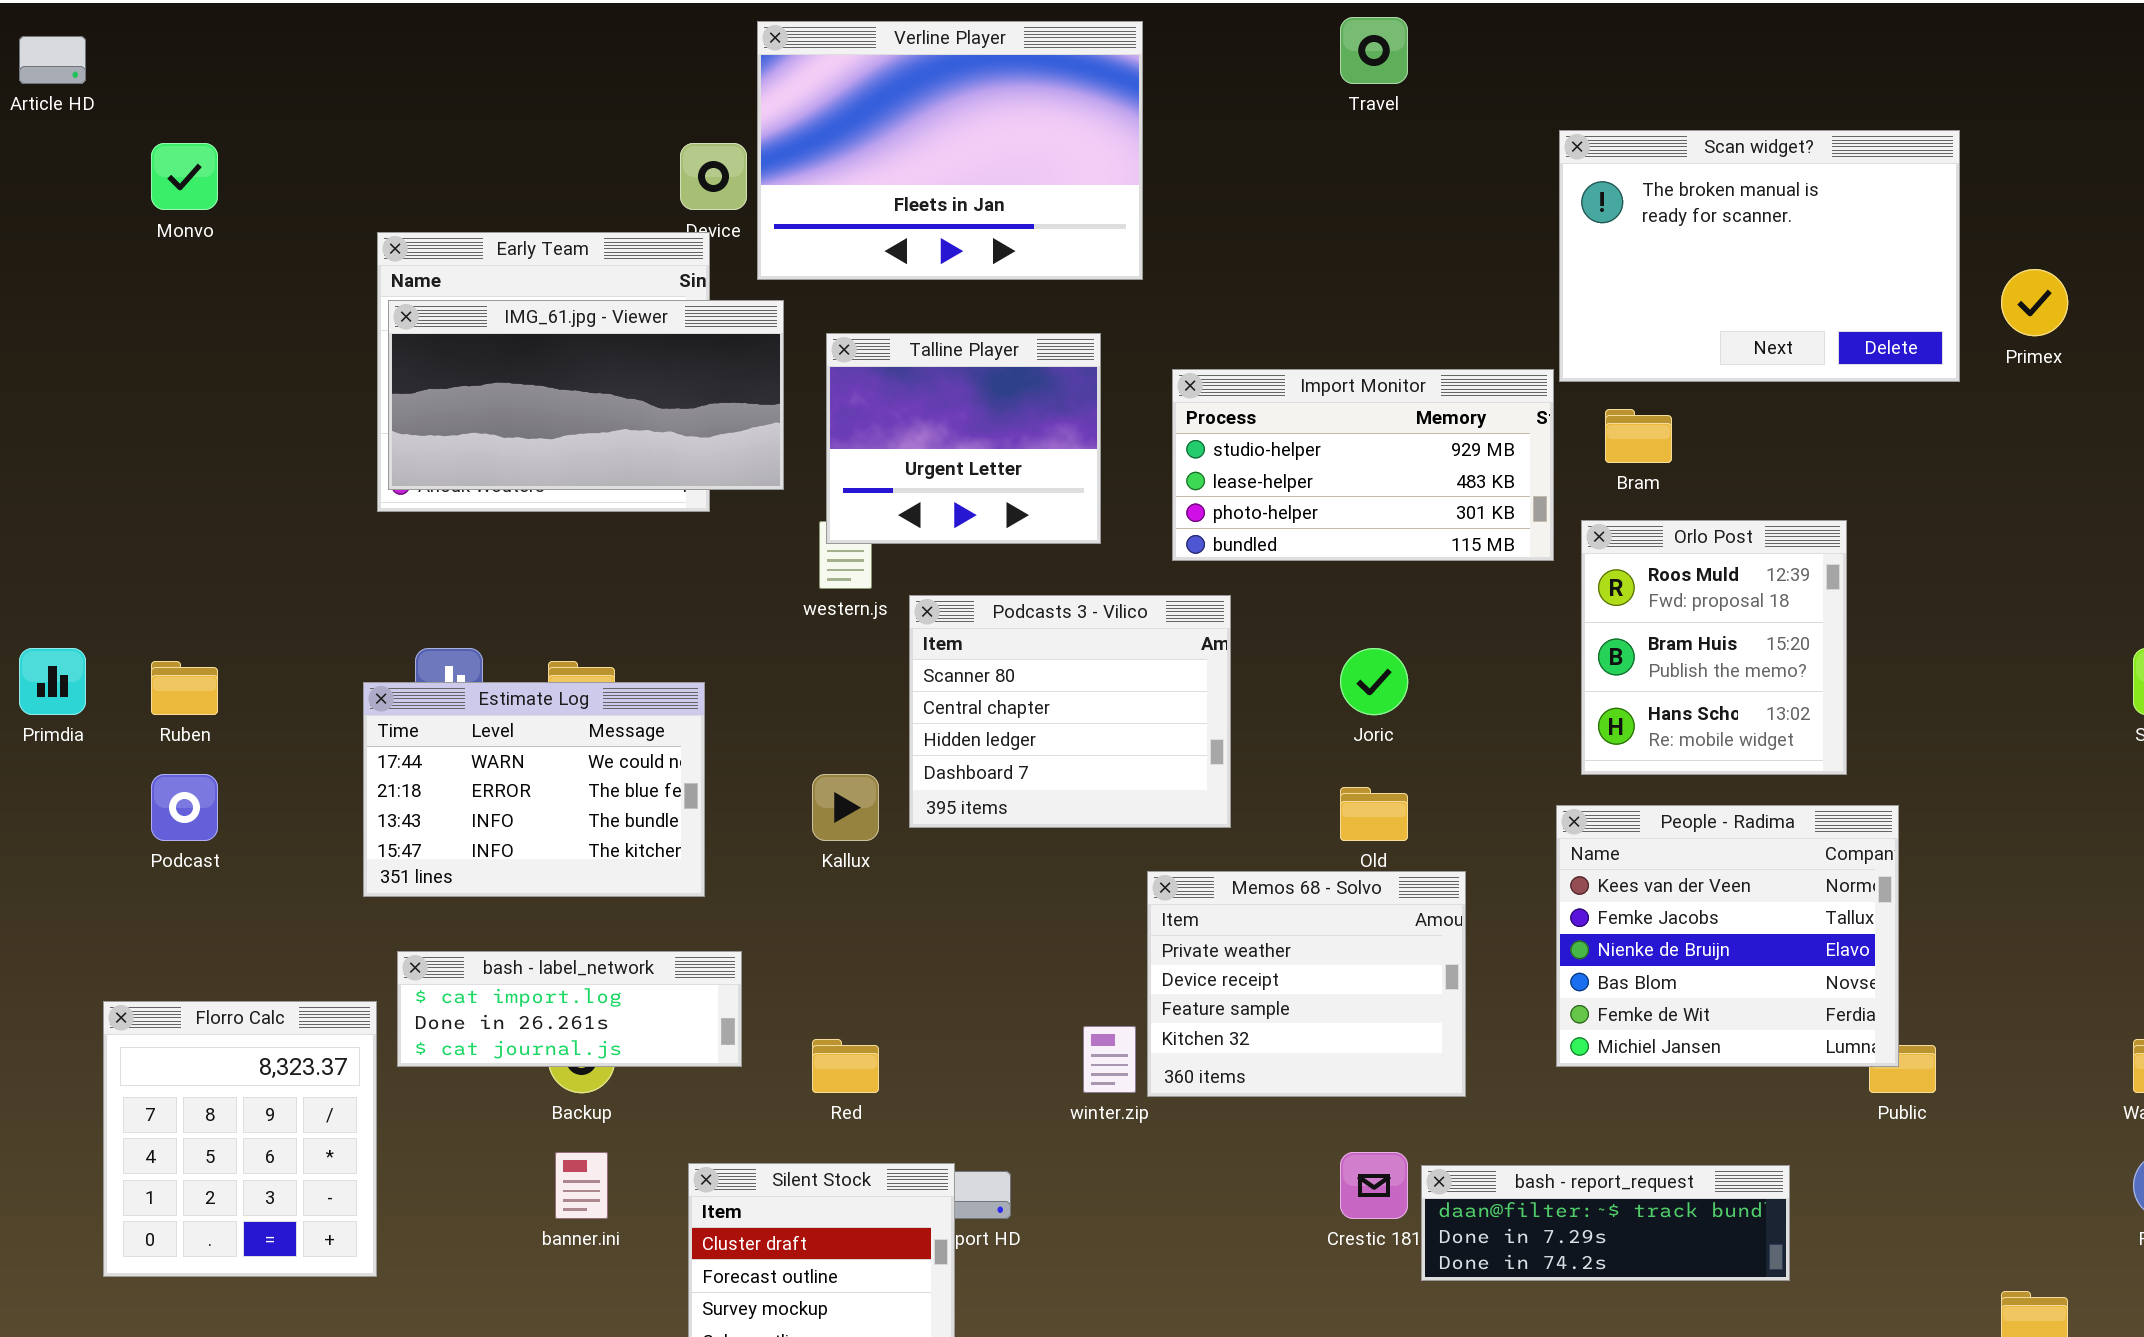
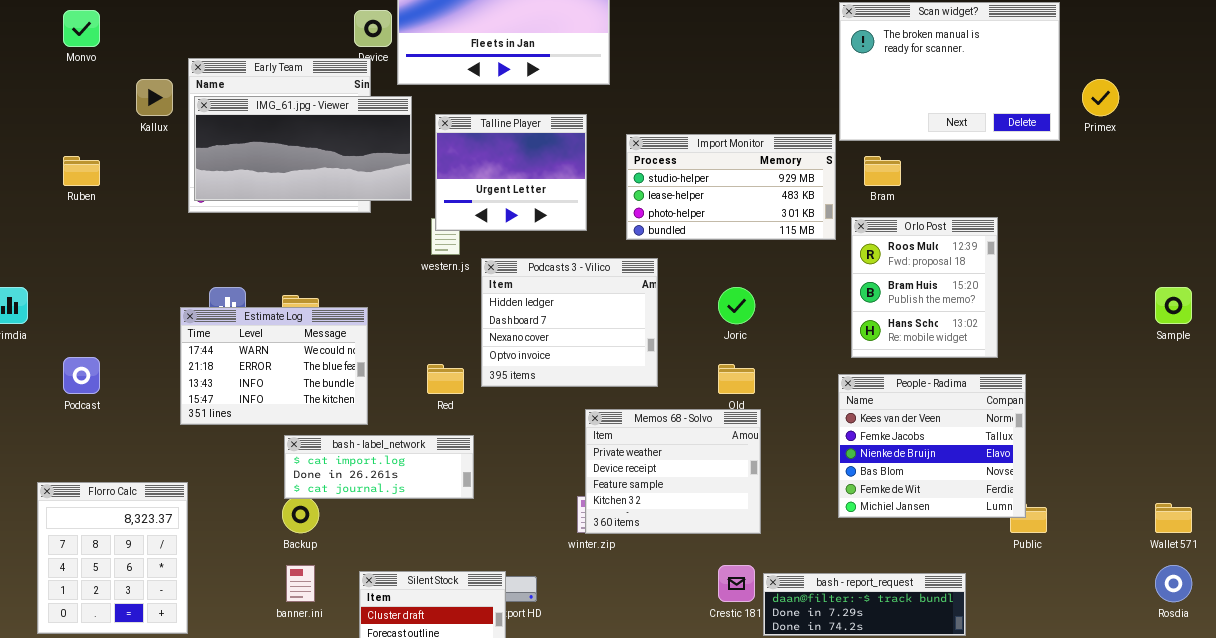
Podcasts 3 - Vilico: [909,595,1231,828] -> [481,258,658,387], scrolled down 2 rows
Ruben: [151,661,218,715] -> [63,156,100,186], moved
Kallux: [812,774,879,841] -> [136,79,173,116], moved
Memos 68 - Solvo: [1147,871,1466,1097] -> [585,409,761,534], moved
bash - label_network: [397,951,742,1067] -> [284,435,474,499], moved
Red: [812,1039,879,1093] -> [427,364,464,394], moved

